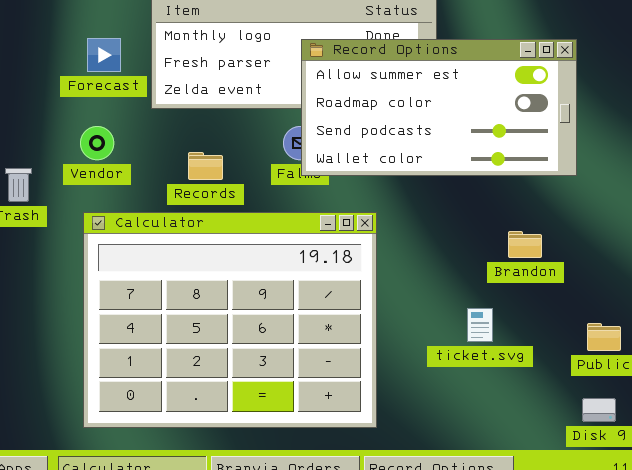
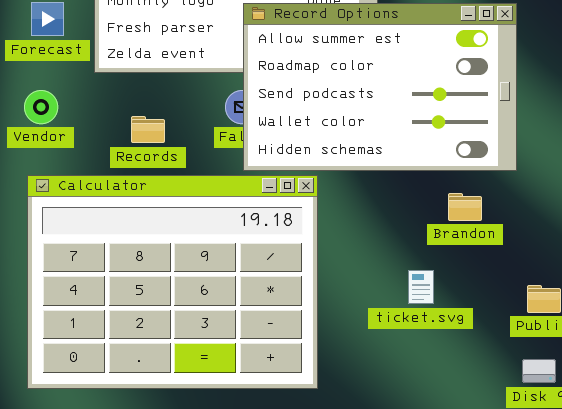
Record Options: [301,39,577,176] -> [243,3,517,171], resized

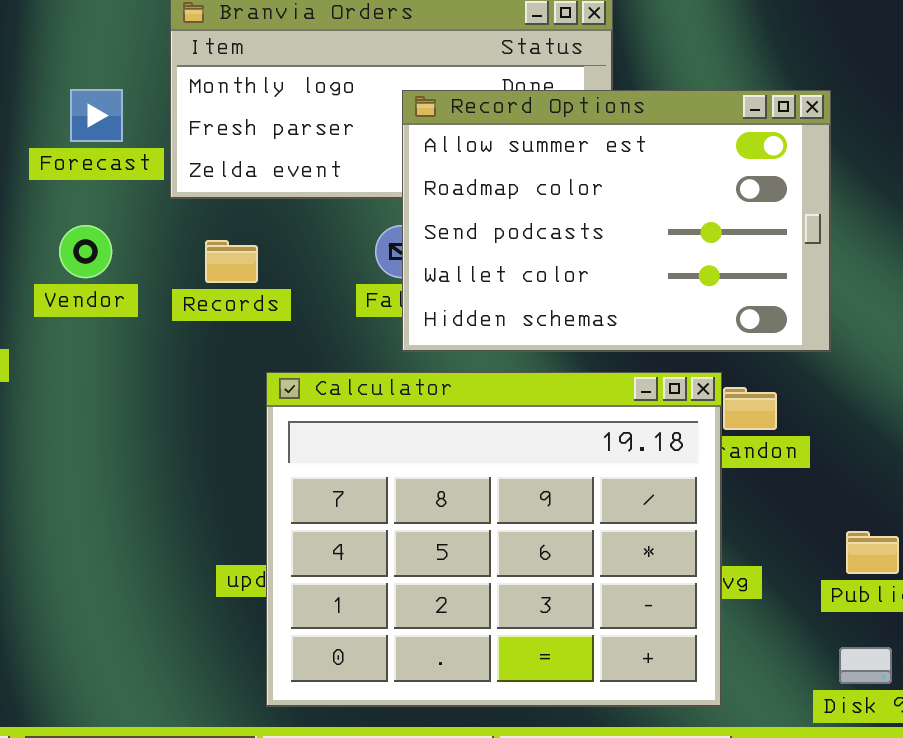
Records: [131,116,165,143] -> [205,240,258,283], moved
Calculator: [27,175,318,389] -> [266,372,722,707], moved

